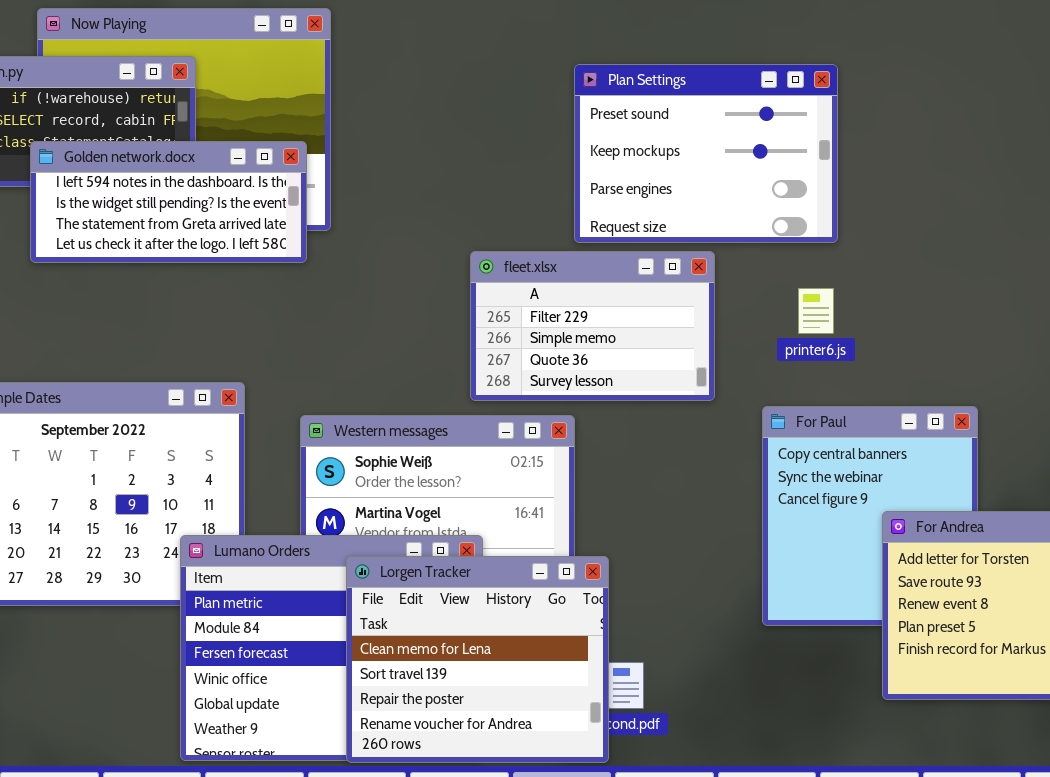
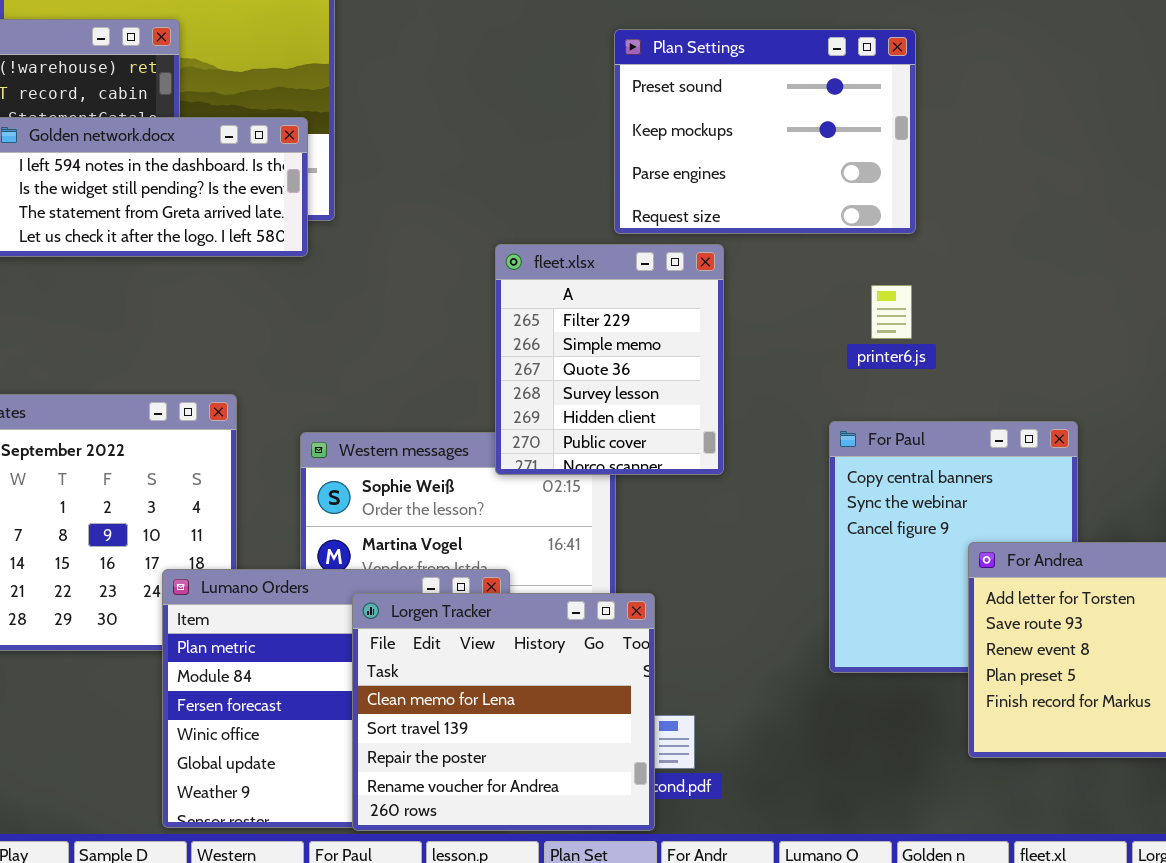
fleet.xlsx: [470,251,715,401] -> [495,244,724,475], resized

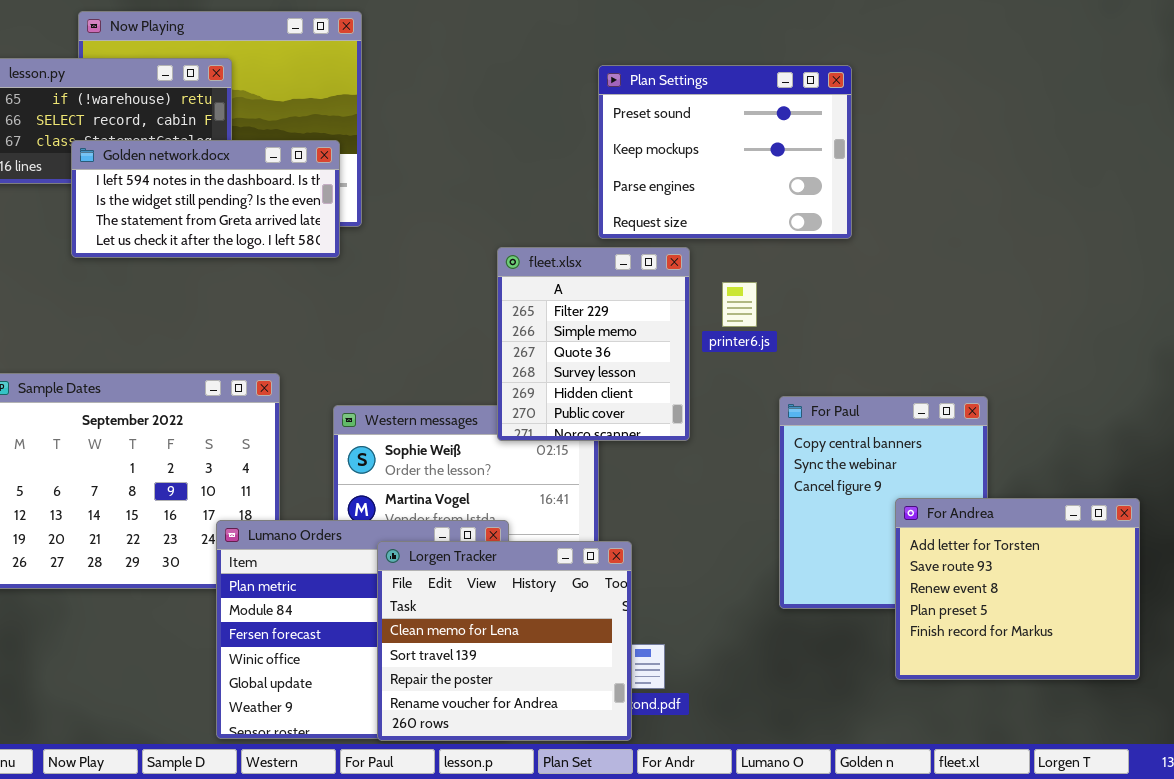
printer6.js: [871,285,912,339] -> [722,282,757,327], moved

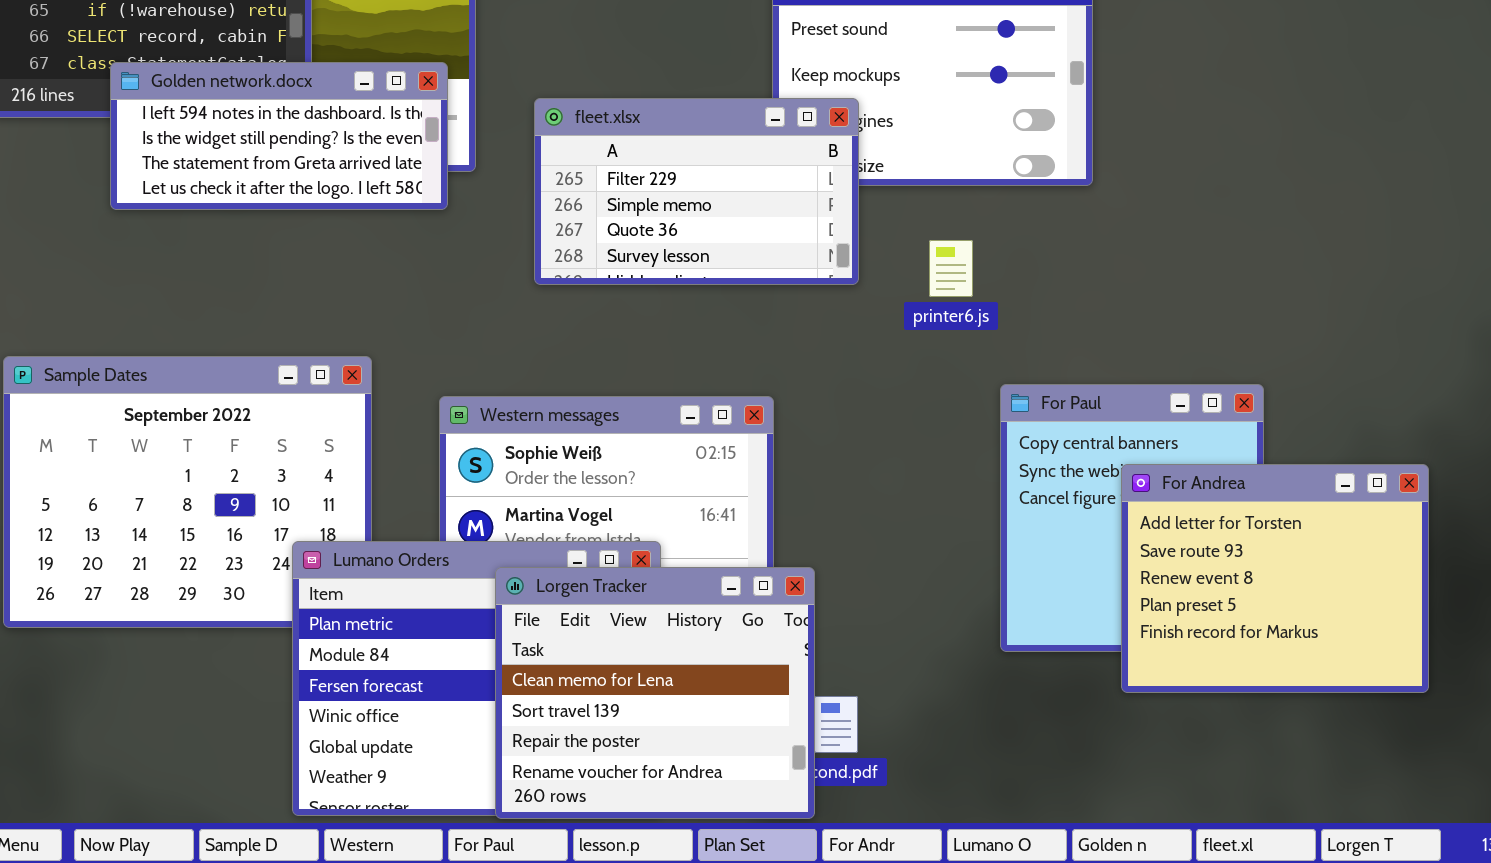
fleet.xlsx: [497,247,690,441] -> [534,98,859,285], moved, resized
For Andrea: [895,498,1140,680] -> [1121,464,1429,693], moved

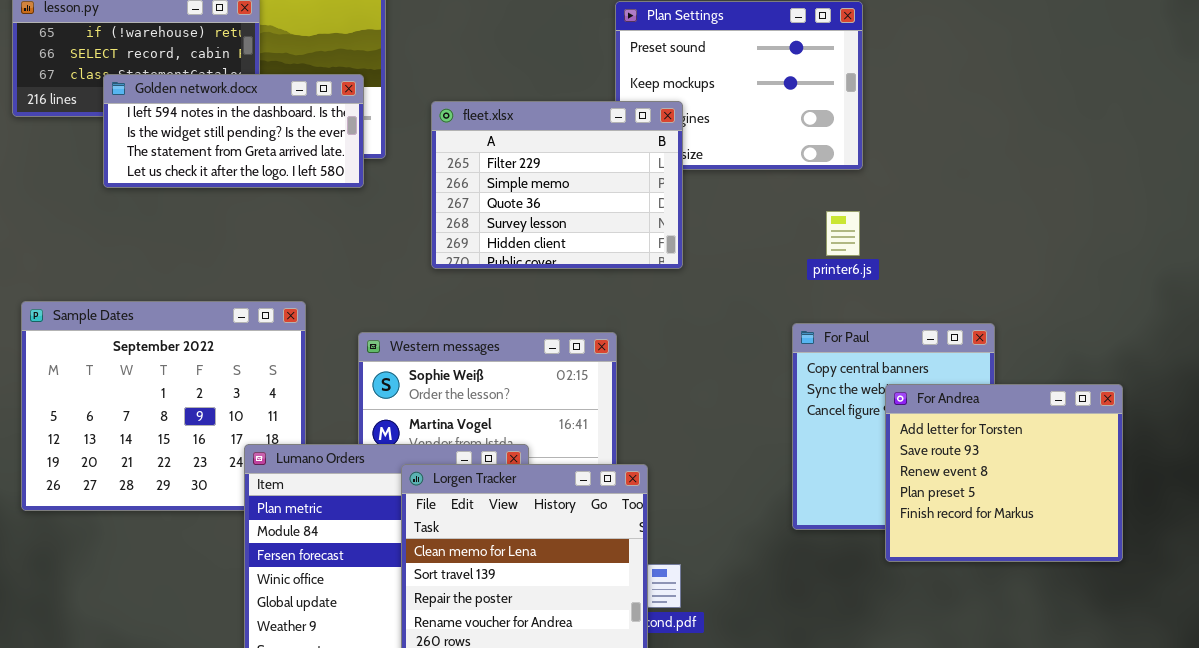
fleet.xlsx: [534,98,859,285] -> [431,101,683,269], resized
printer6.js: [929,240,973,297] -> [826,211,860,256], moved

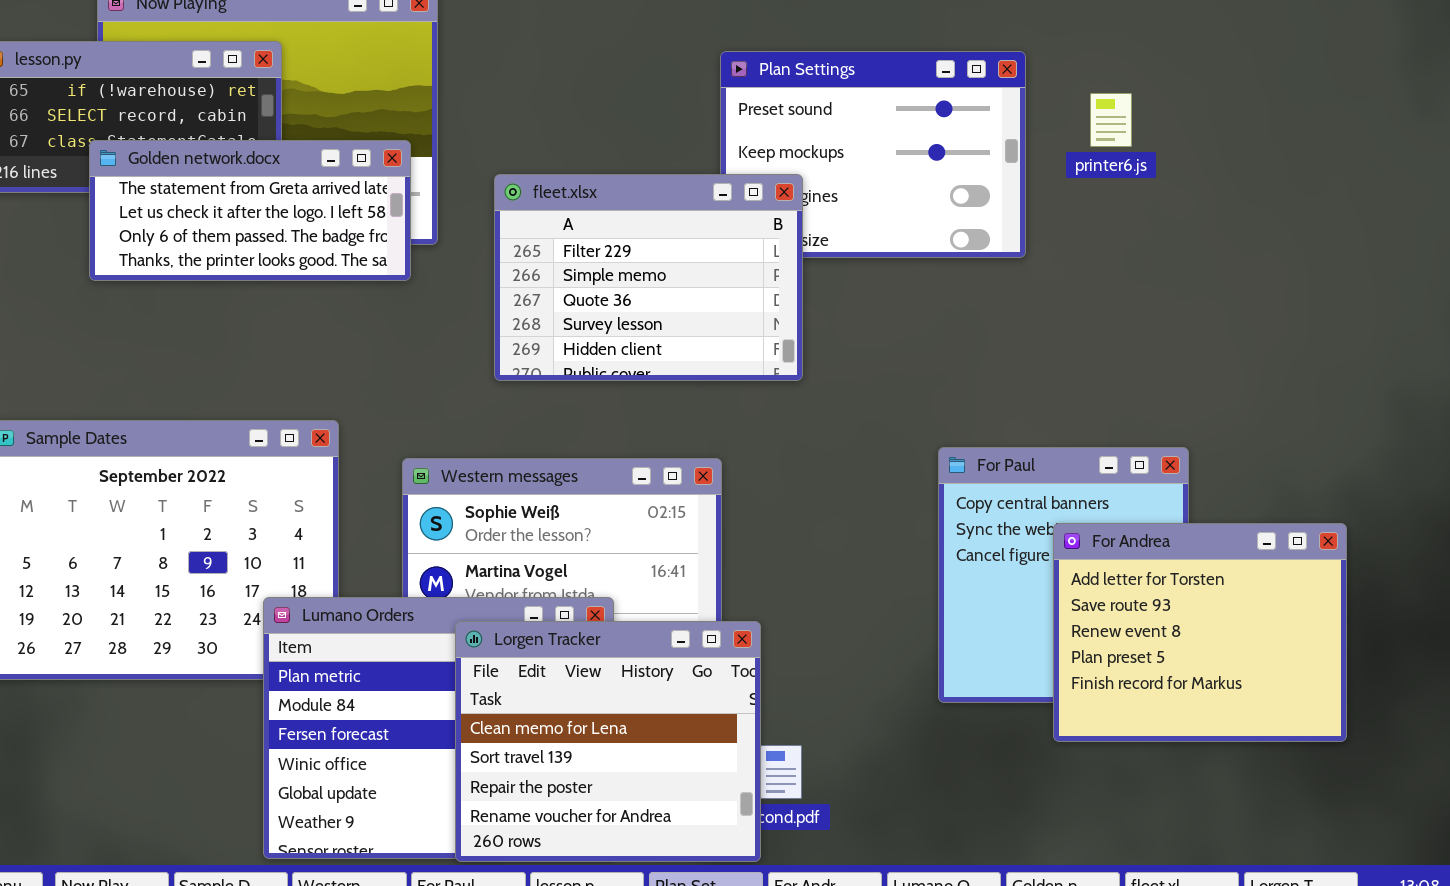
Golden network.docx: [103,74,364,188] -> [89,140,411,281], scrolled down 2 rows
printer6.js: [826,211,860,256] -> [1090,93,1132,147], moved

